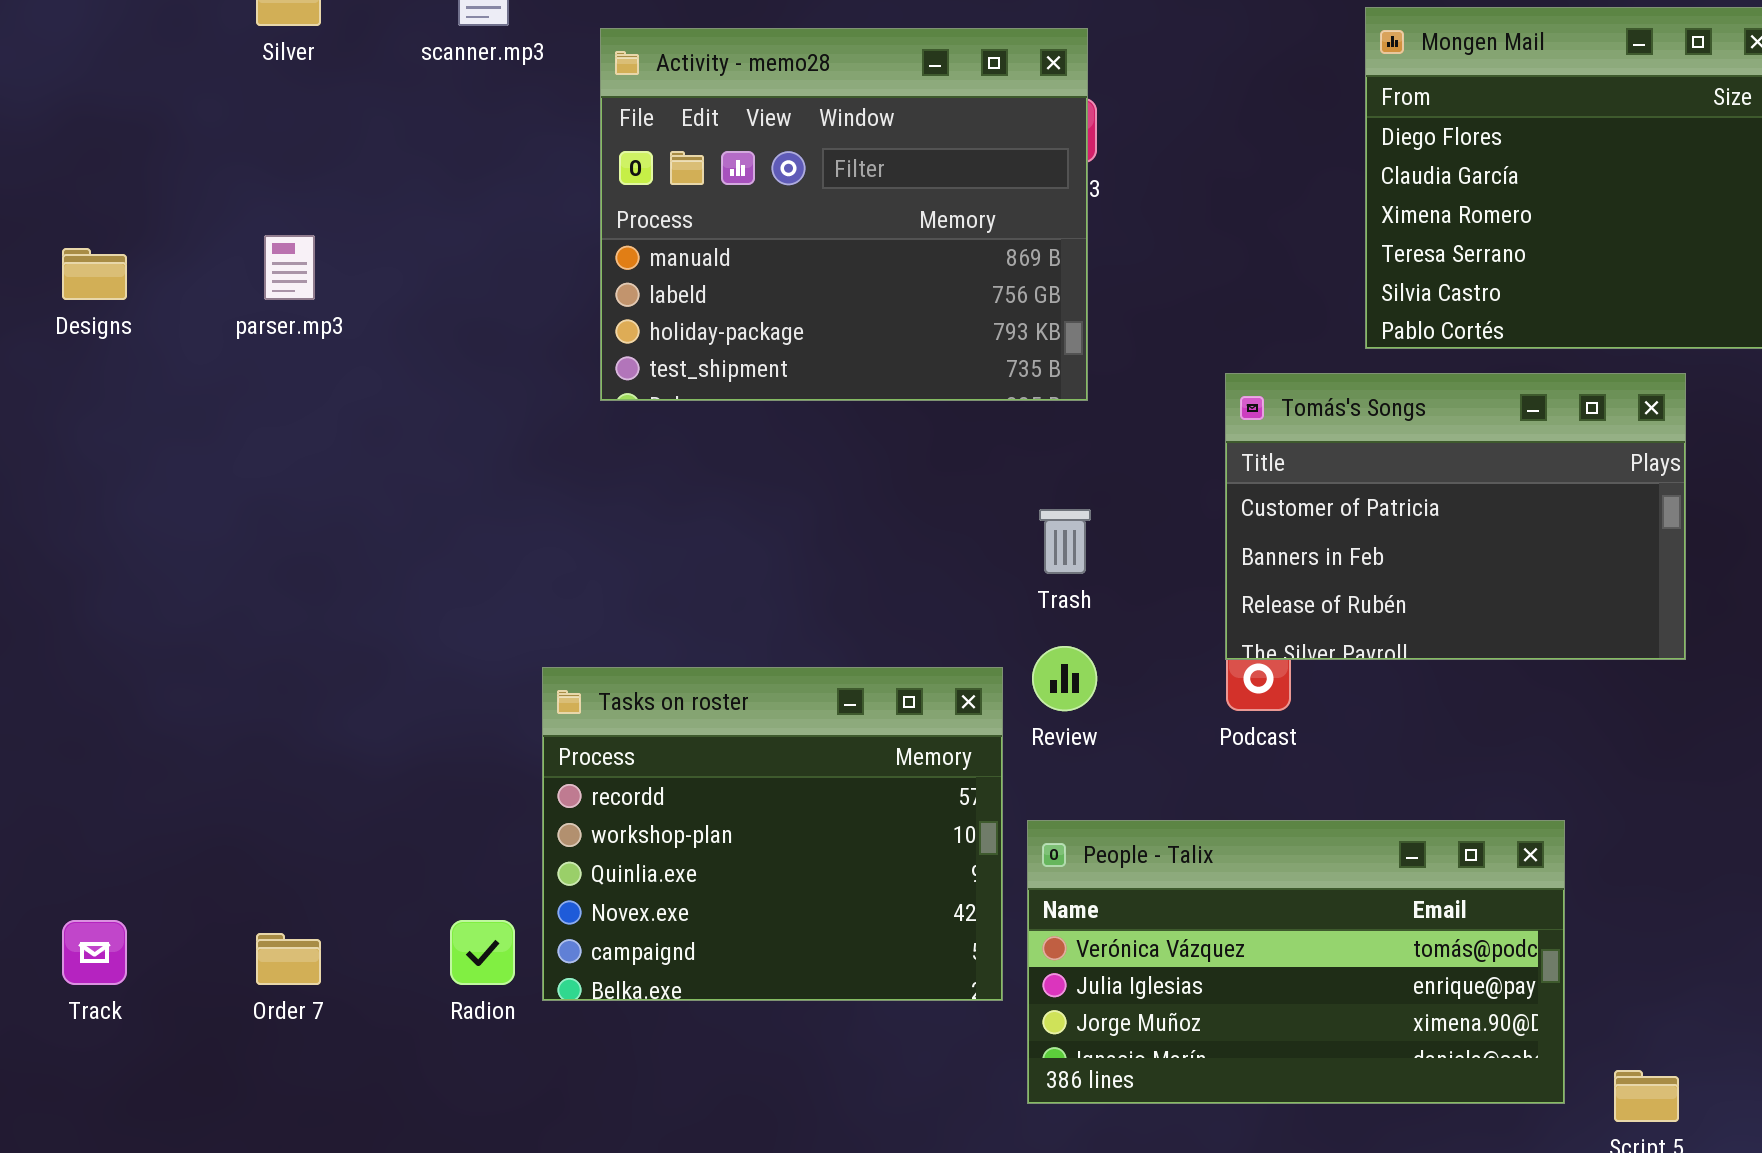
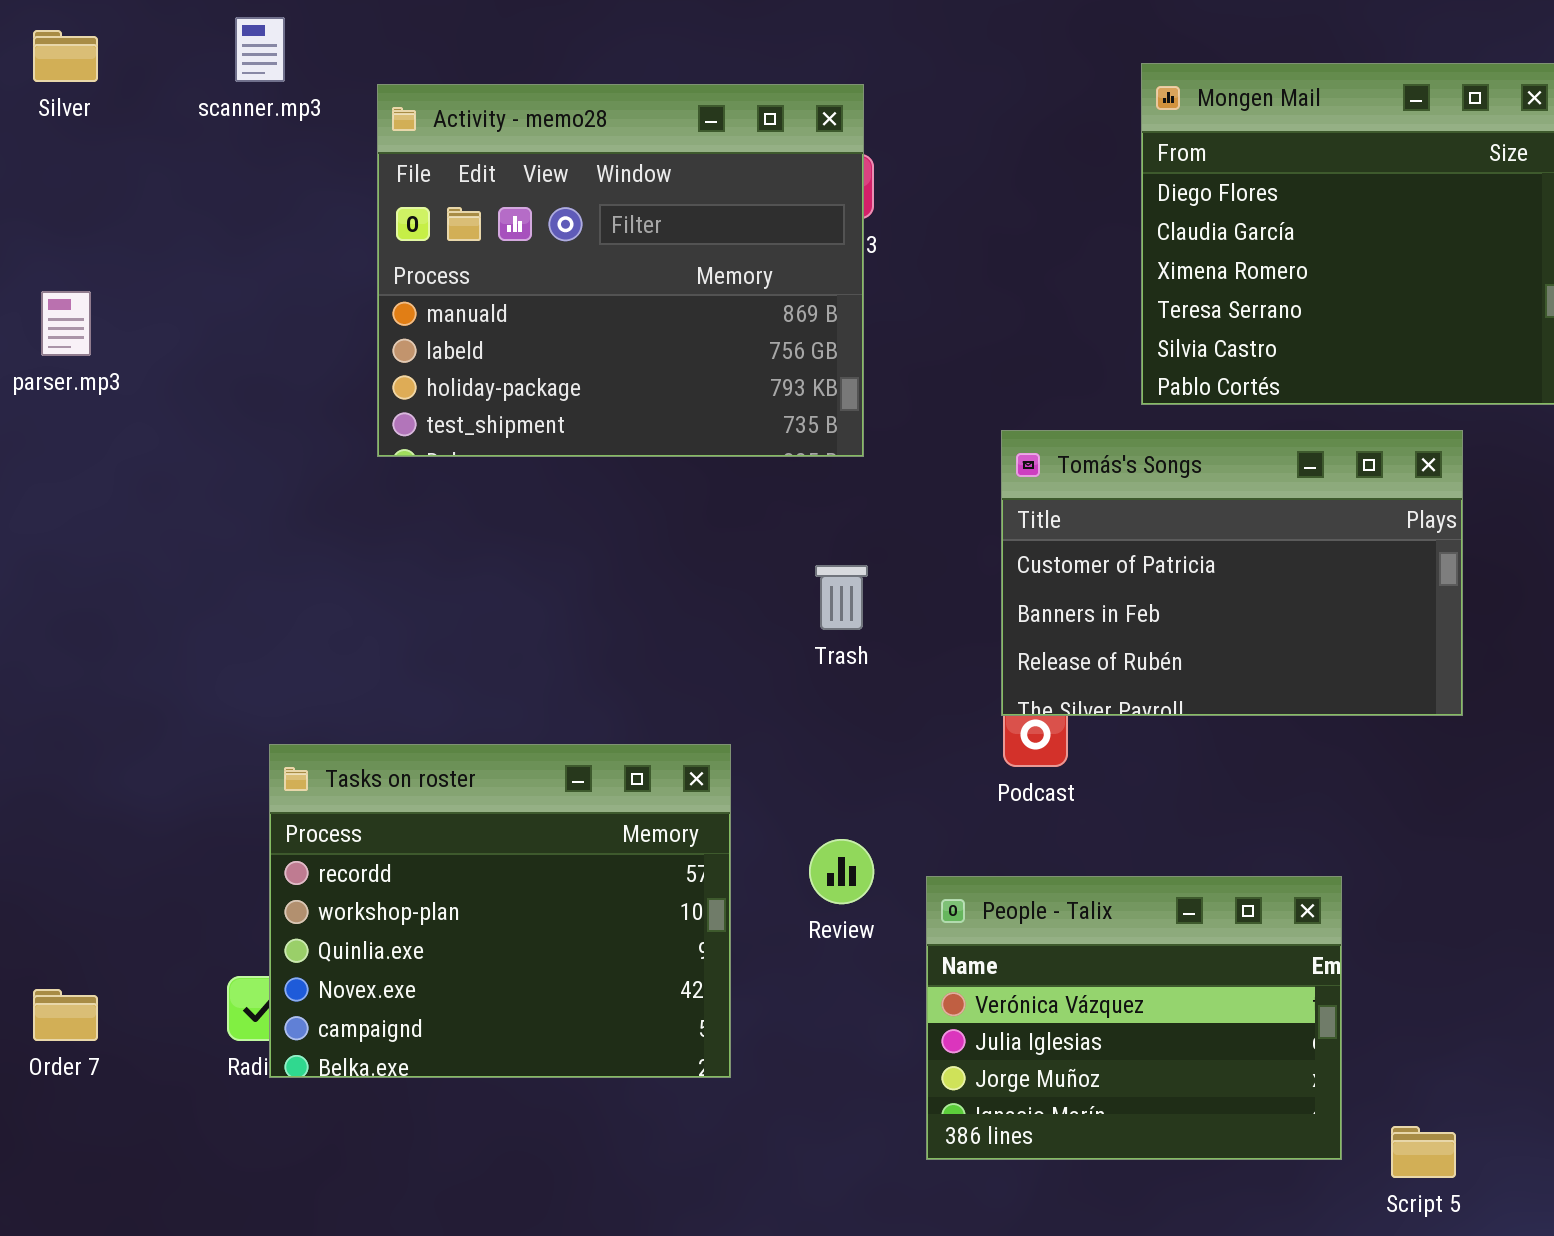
Review: [1032,646,1097,711] -> [809,839,874,904], moved
Tasks on roster: [542,667,1003,1001] -> [269,744,731,1078], moved
People - Talix: [1027,820,1565,1104] -> [926,876,1342,1160], resized

